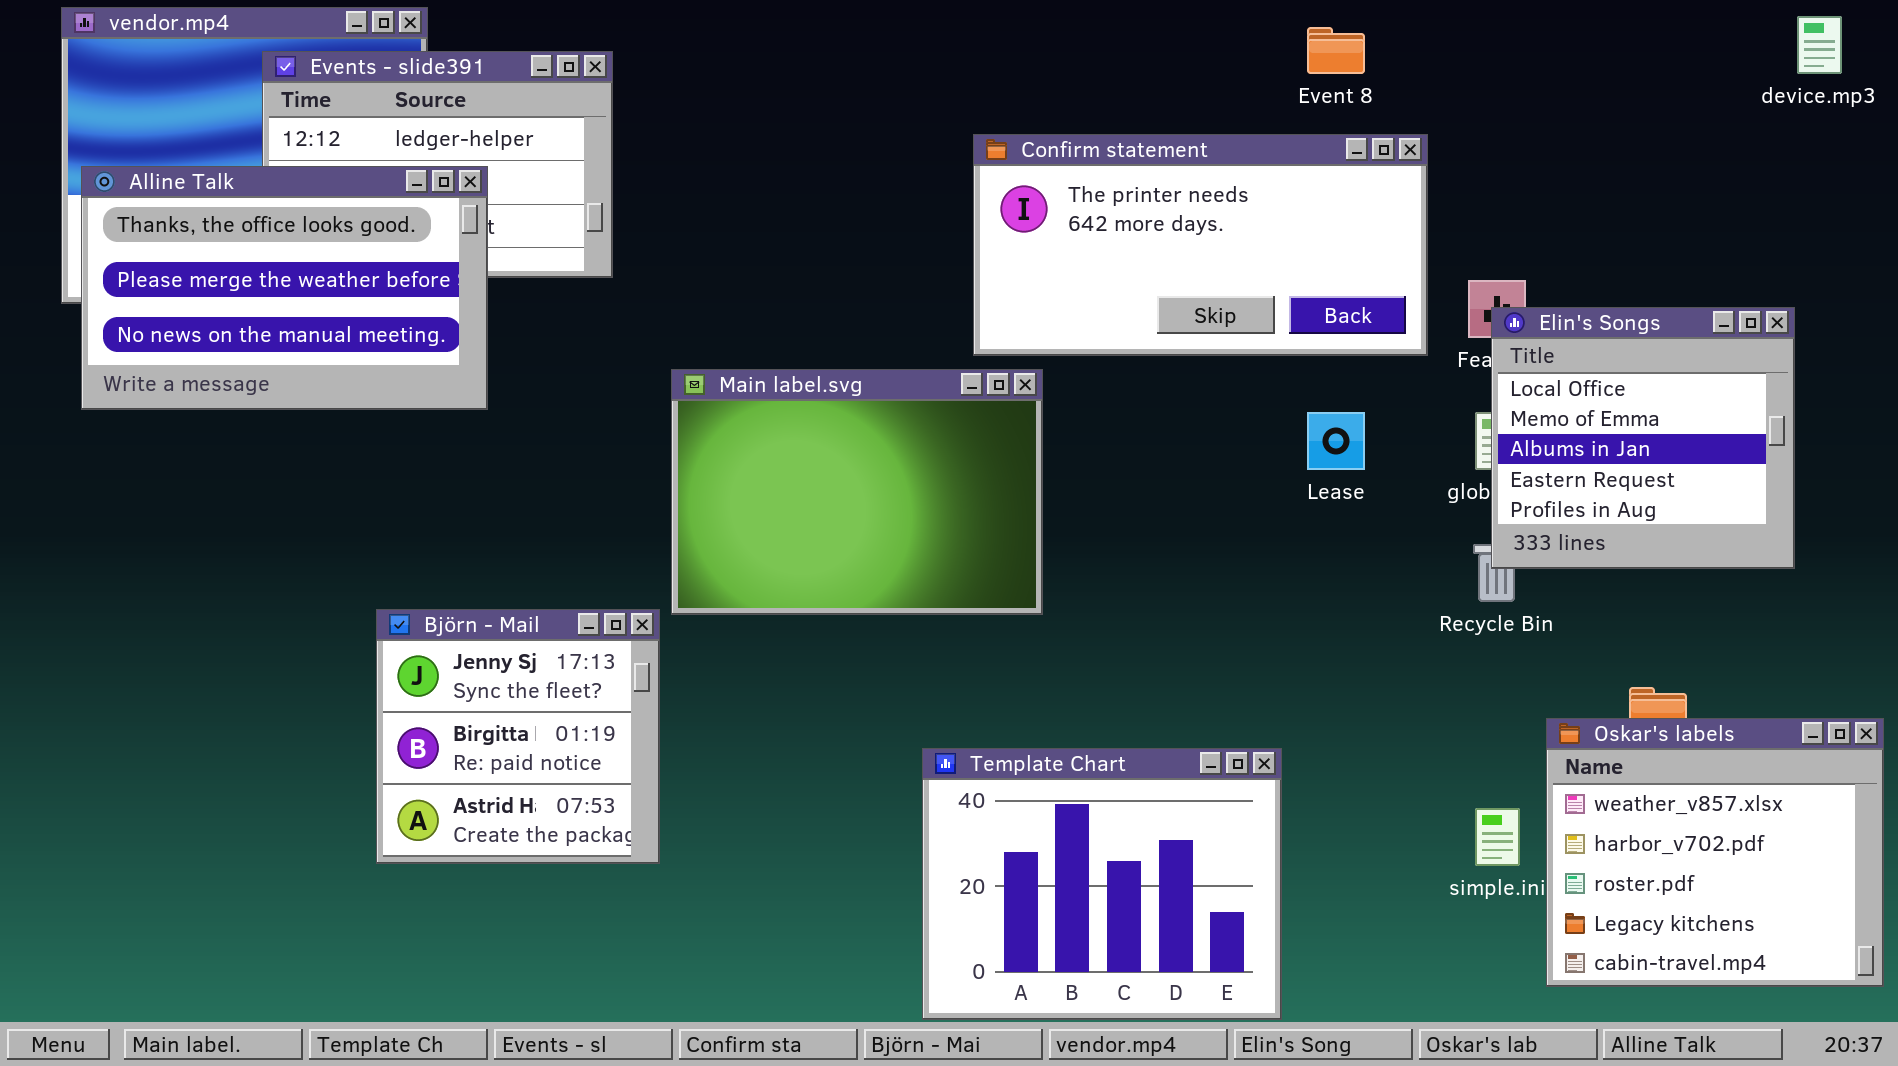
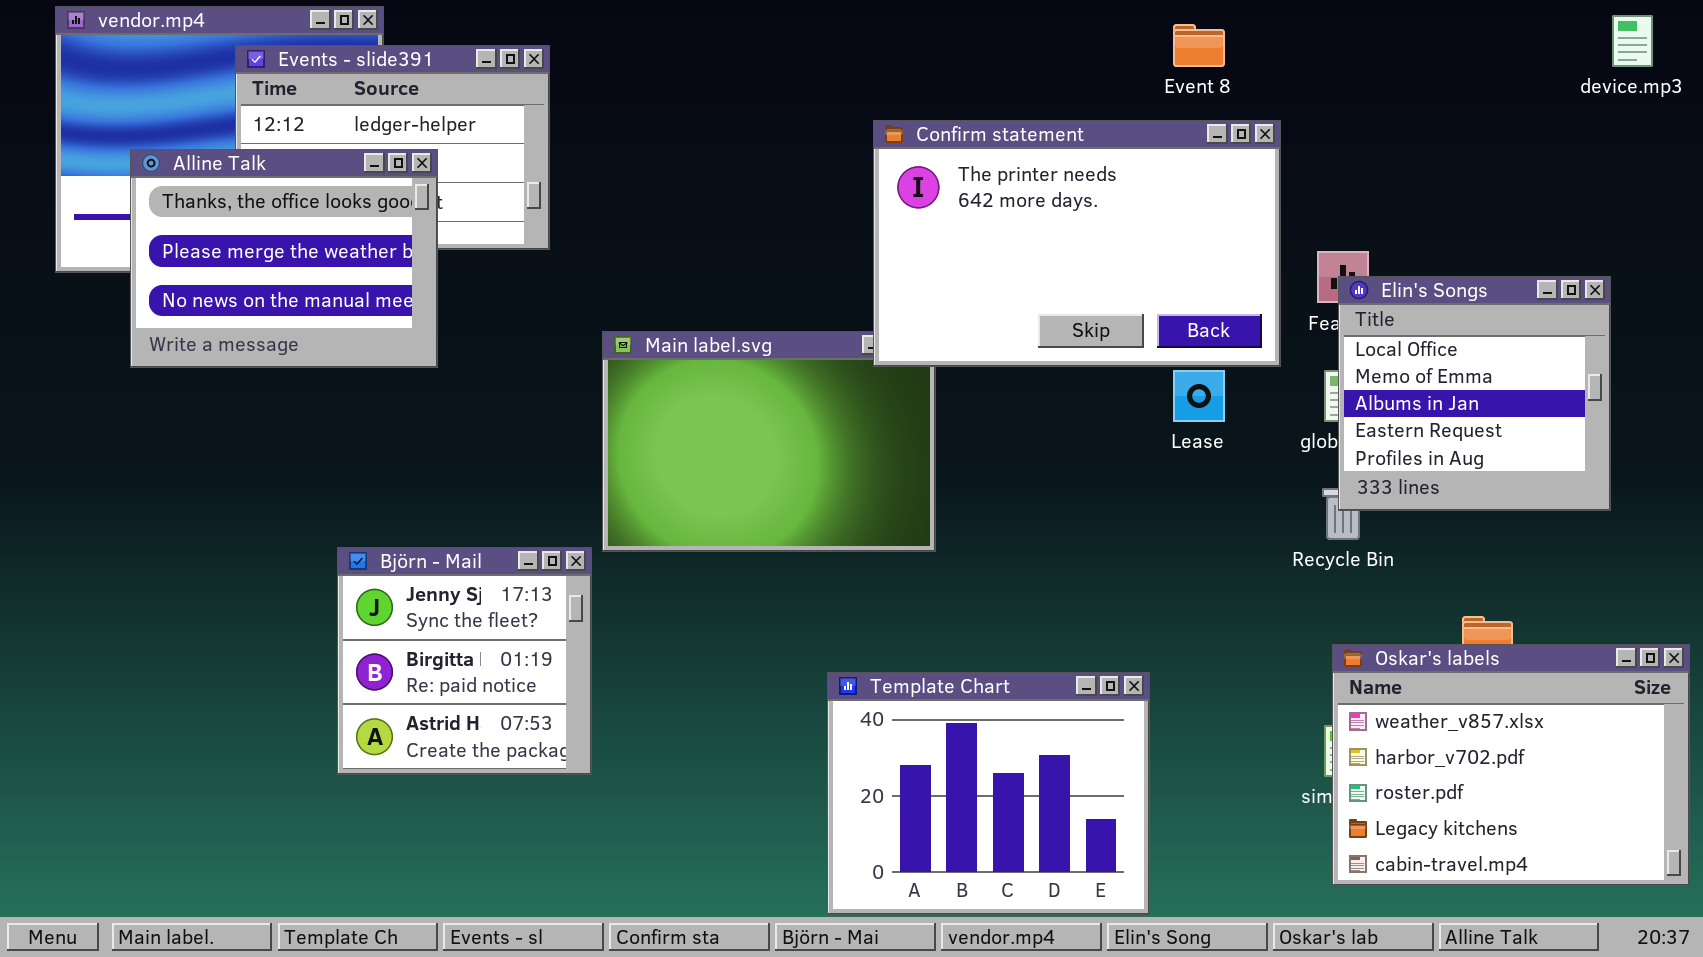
Confirm statement: [973,134,1428,356] -> [873,120,1281,367], resized
Alline Talk: [81,166,488,410] -> [130,149,438,368], resized
Oskar's labels: [1546,718,1884,987] -> [1332,644,1690,886], resized

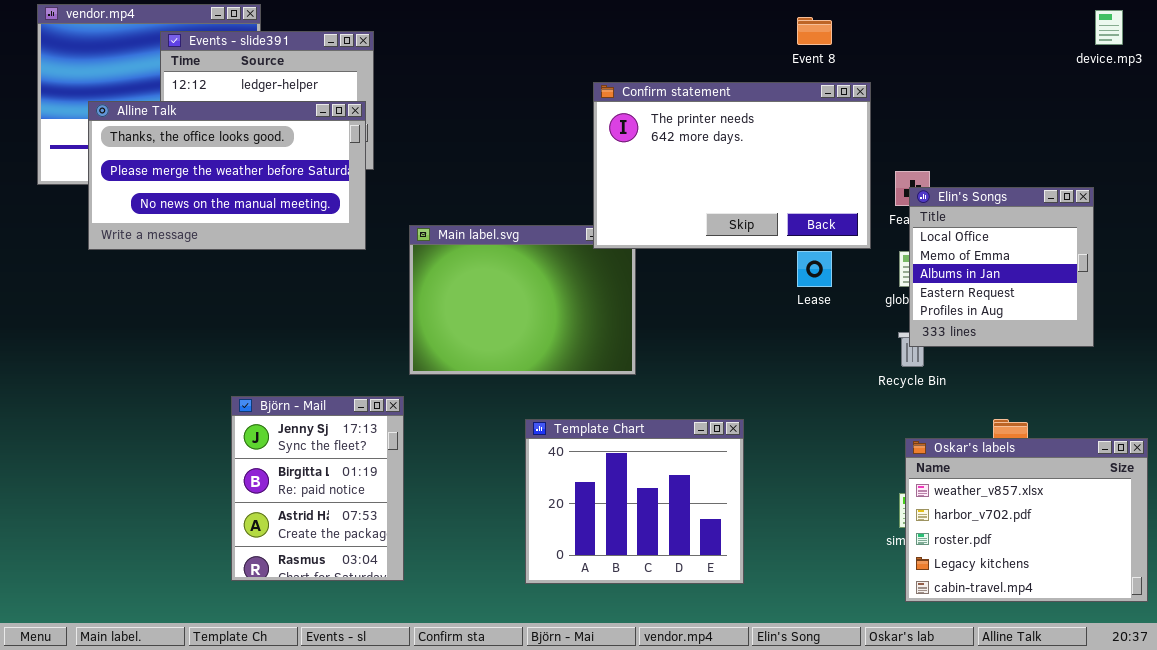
Alline Talk: [130,149,438,368] -> [88,101,366,250], resized
Björn - Mail: [337,547,592,775] -> [231,396,404,581], moved, resized
Template Chart: [827,672,1150,915] -> [525,419,744,584], moved

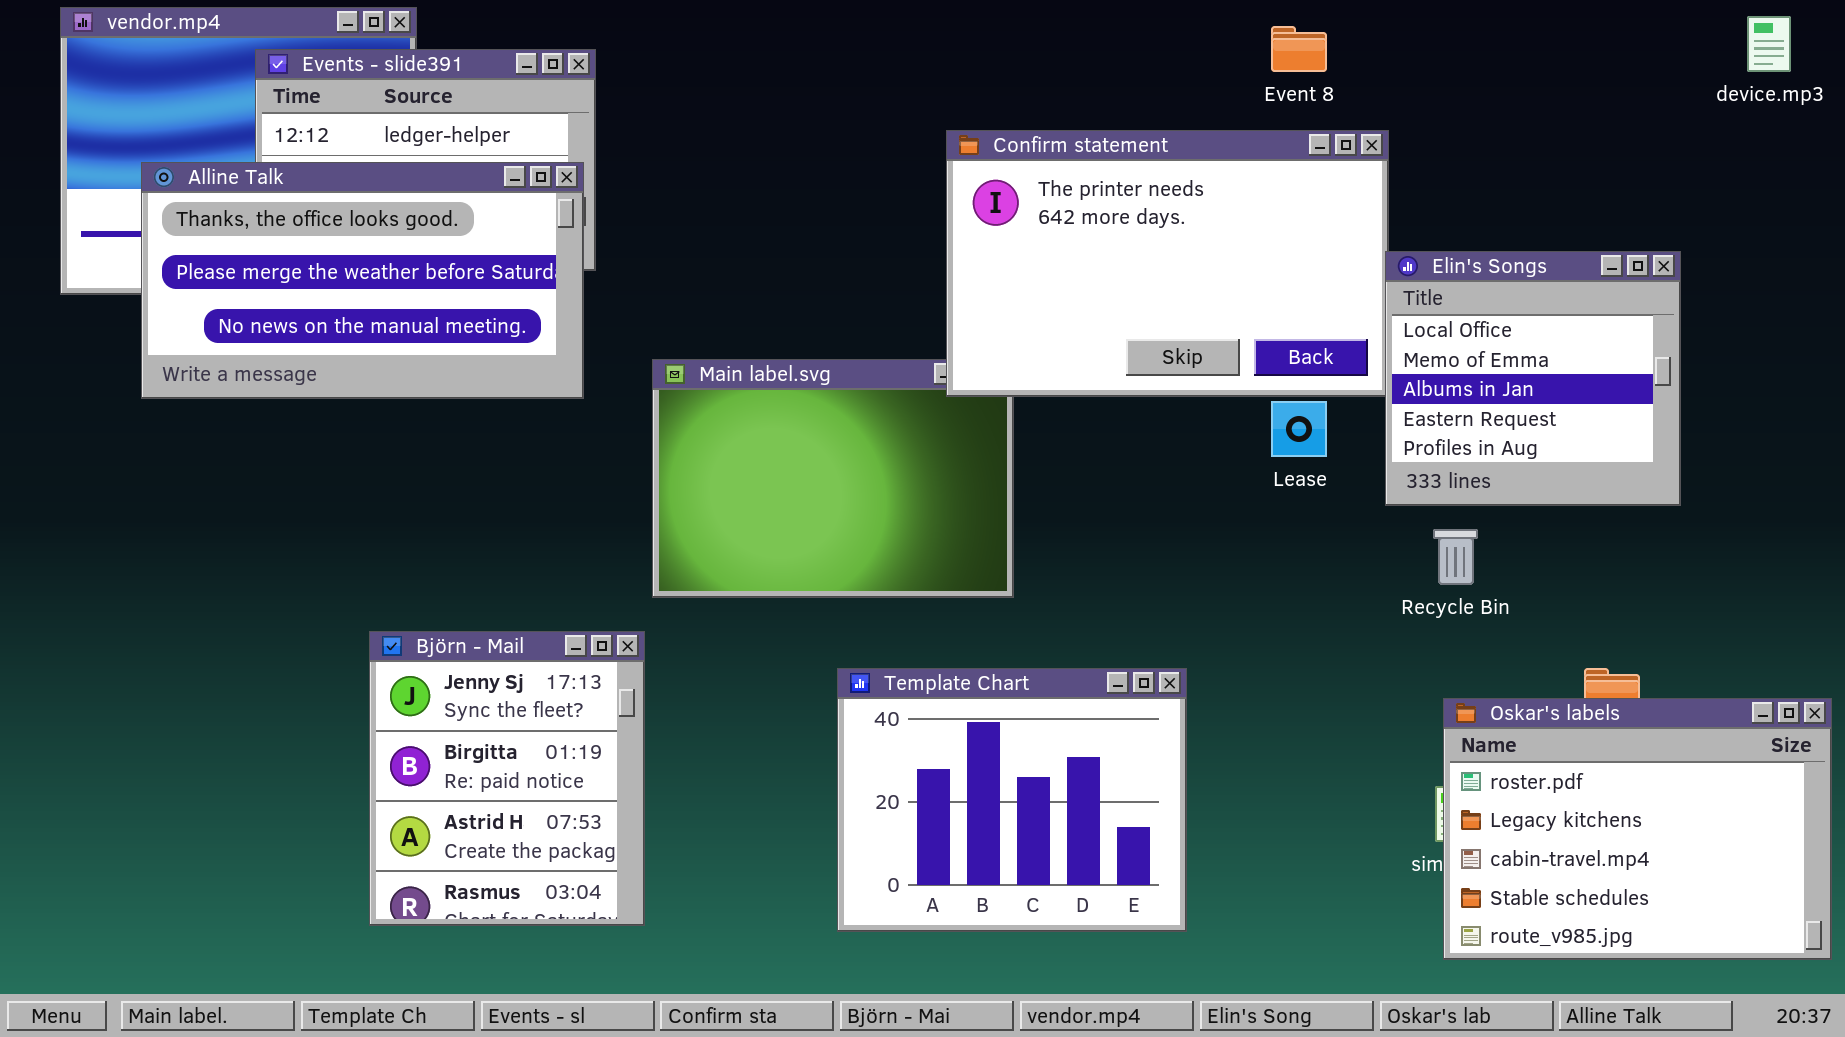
Elin's Songs: [909,187,1094,347] -> [1385,251,1681,506], moved
Oskar's labels: [905,438,1148,602] -> [1443,698,1832,960], scrolled down 2 rows

